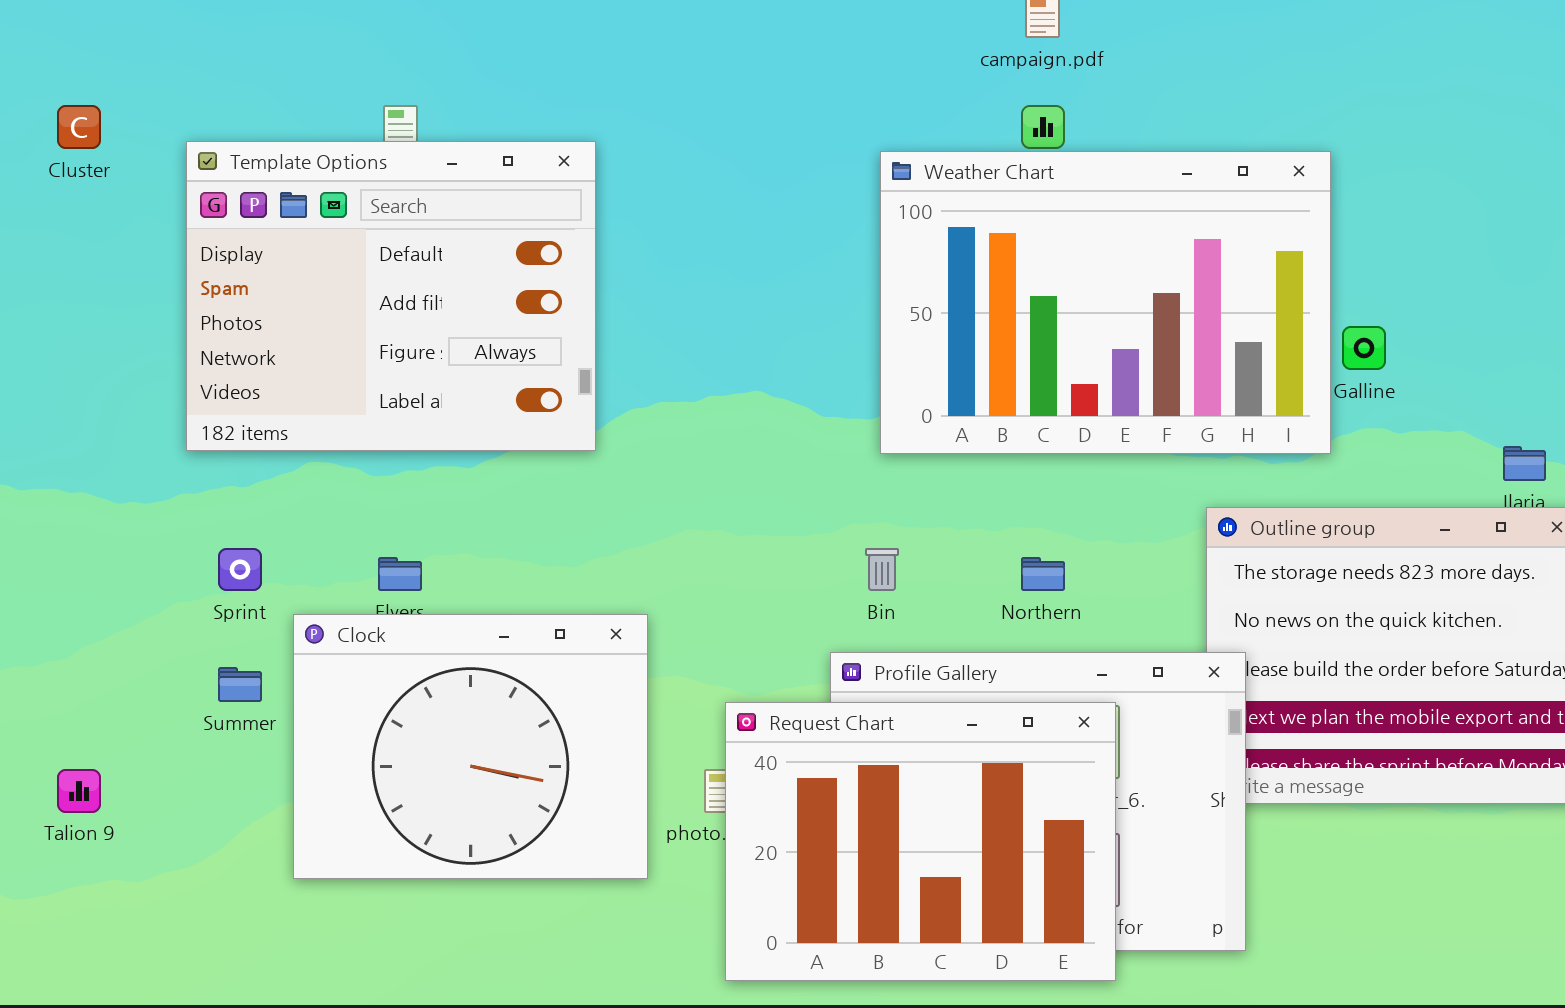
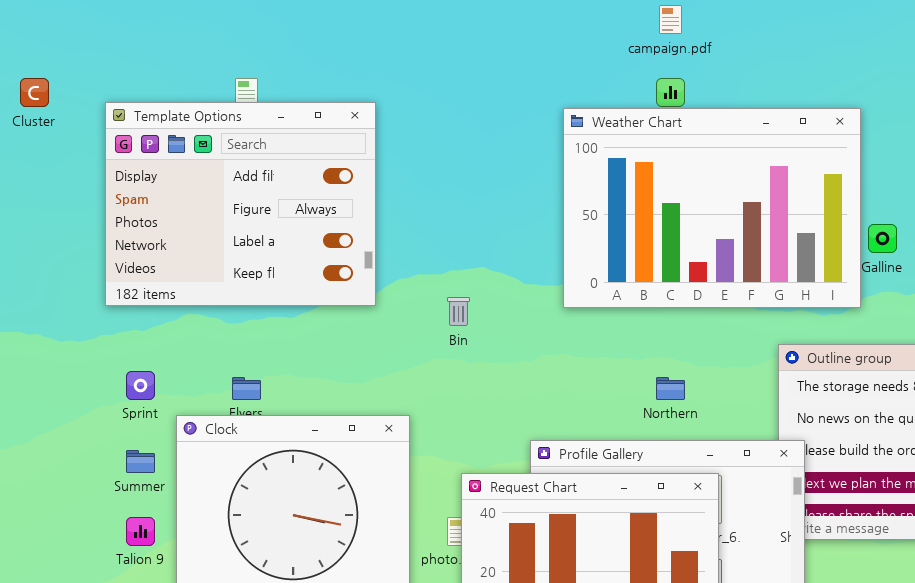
Template Options: [186,141,596,451] -> [105,102,376,306], scrolled down 1 row
Bin: [865,548,899,591] -> [447,297,470,326], moved
Talion 9: [57,769,101,813] -> [126,517,155,546], moved

